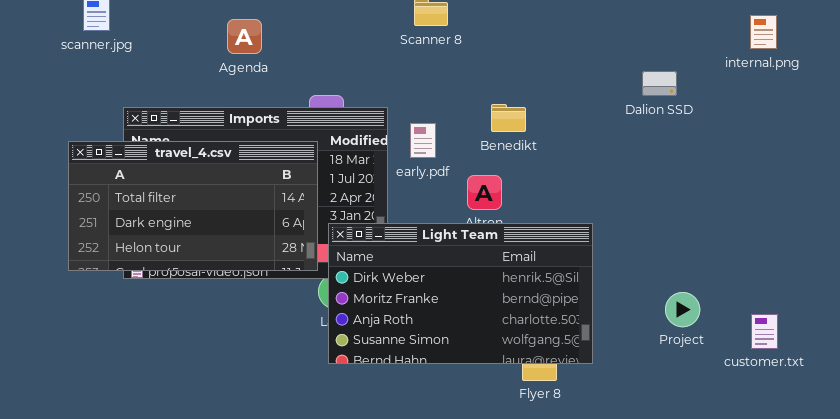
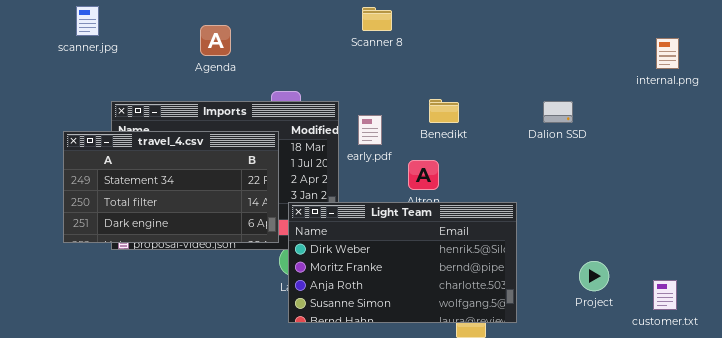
internal.png: [750,15,777,49] -> [656,38,679,69], moved
Dalion SSD: [642,71,677,96] -> [543,101,573,123], moved
travel_4.csv: [68,141,318,271] -> [63,131,279,243], scrolled up 1 row

